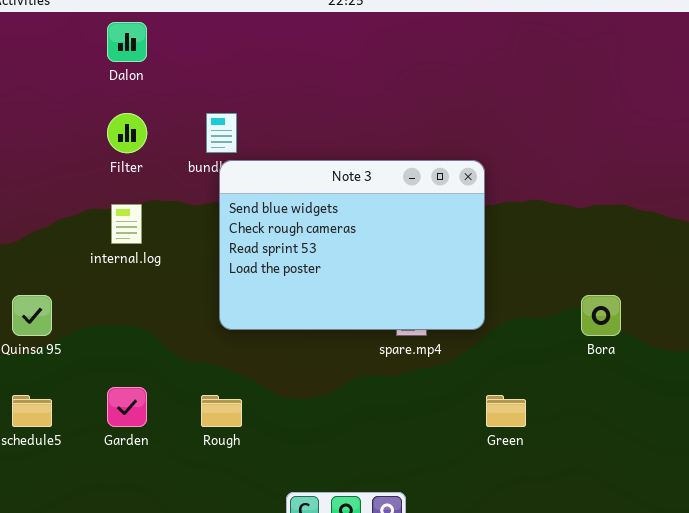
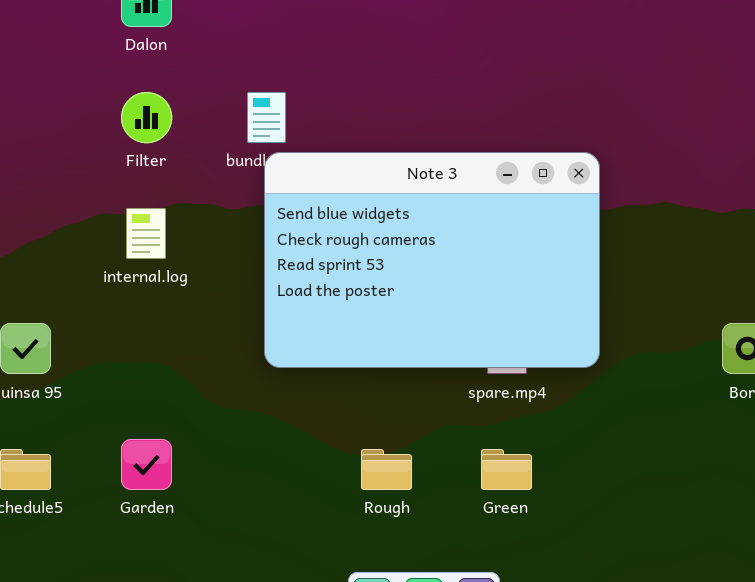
Rough: [201,395,242,427] -> [361,449,412,490], moved
Green: [486,395,526,427] -> [481,449,532,490], moved

